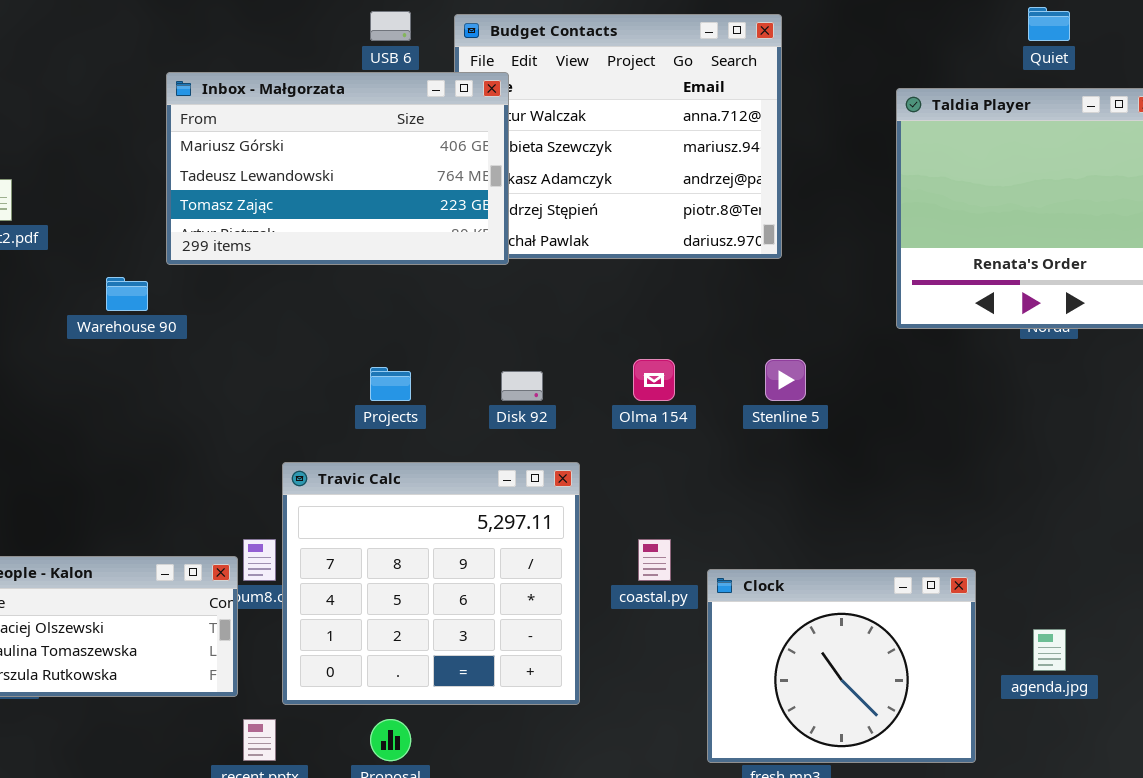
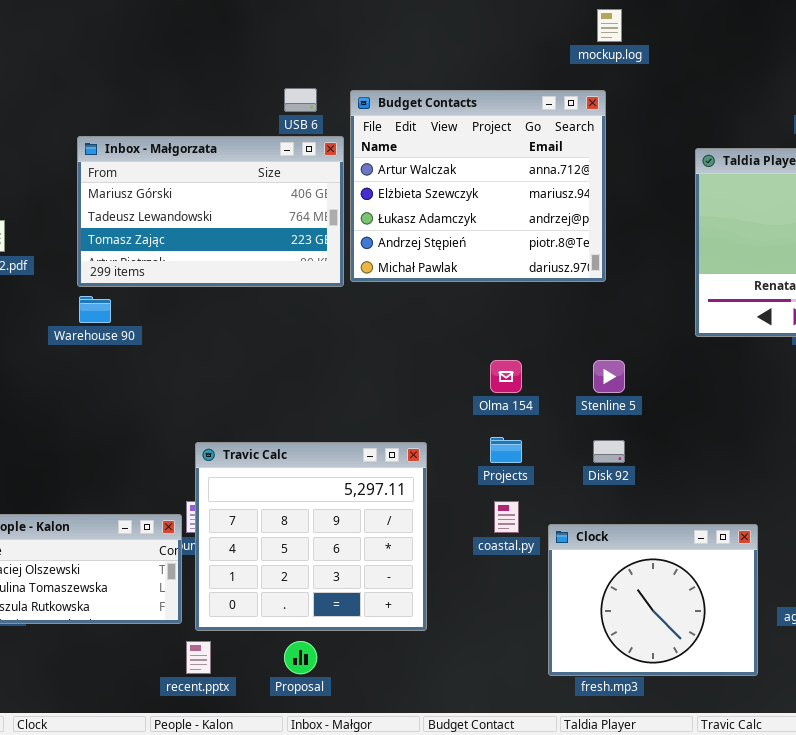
Inbox - Małgorzata: [166,72,509,265] -> [77,136,344,287], moved
Projects: [370,367,411,401] -> [490,437,522,463], moved
Disk 92: [501,371,543,401] -> [593,440,625,463], moved
Travic Calc: [282,462,580,705] -> [195,442,427,631], moved

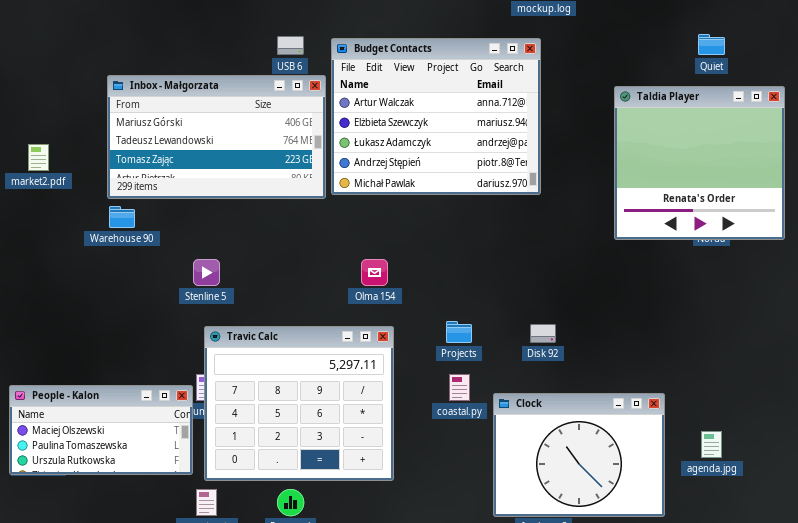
Olma 154: [490,360,522,393] -> [361,259,388,286], moved
Stenline 5: [593,360,625,393] -> [193,259,220,286], moved

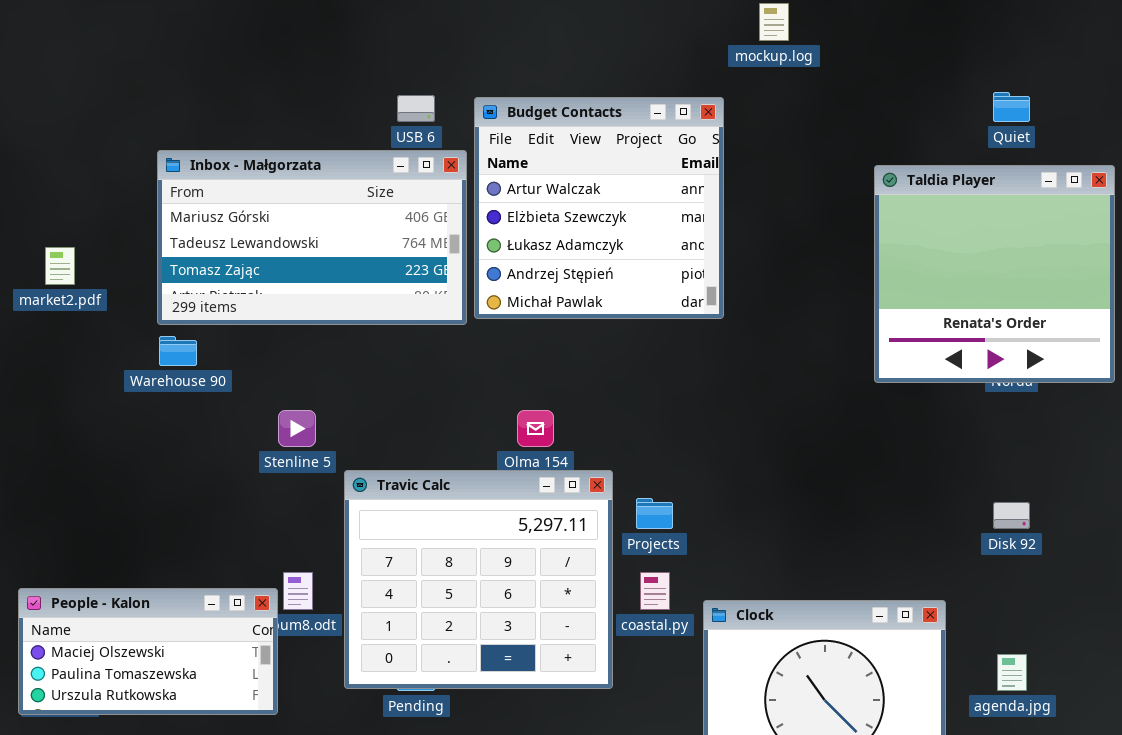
Budget Contacts: [331,38,541,195] -> [474,97,724,319], resized
Disk 92: [530,324,556,343] -> [993,502,1030,529], moved
Travic Calc: [204,326,394,481] -> [344,470,613,689], moved

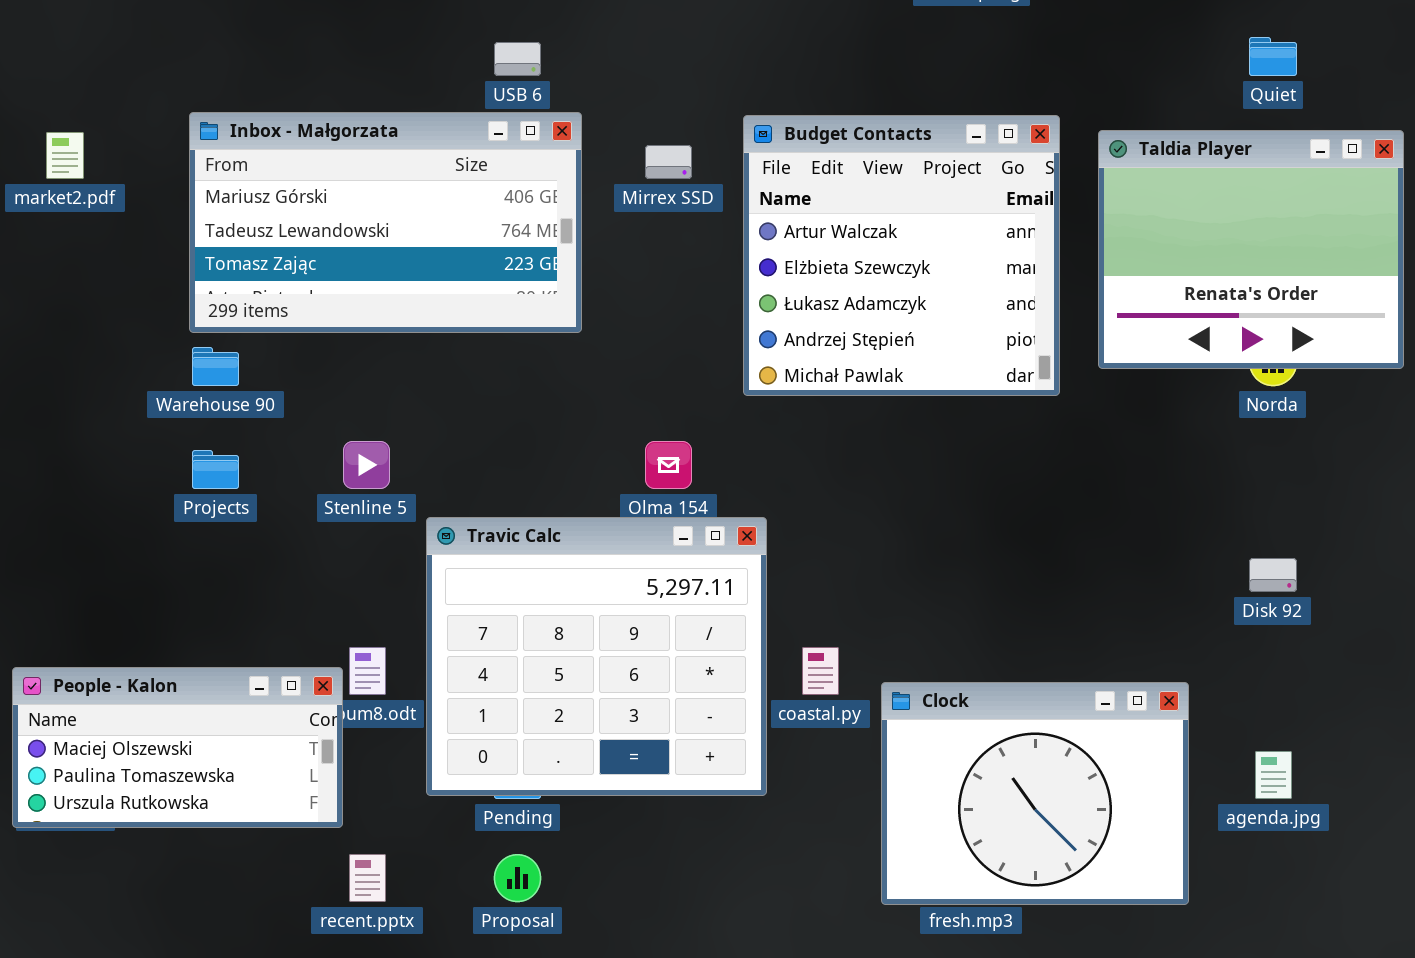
Budget Contacts: [474,97,724,319] -> [743,115,1060,396], moved
Taldia Player: [874,165,1115,383] -> [1098,130,1404,369], resized
market2.pdf: [45,247,75,285] -> [46,132,84,179], moved
Projects: [636,498,673,529] -> [192,450,239,489], moved

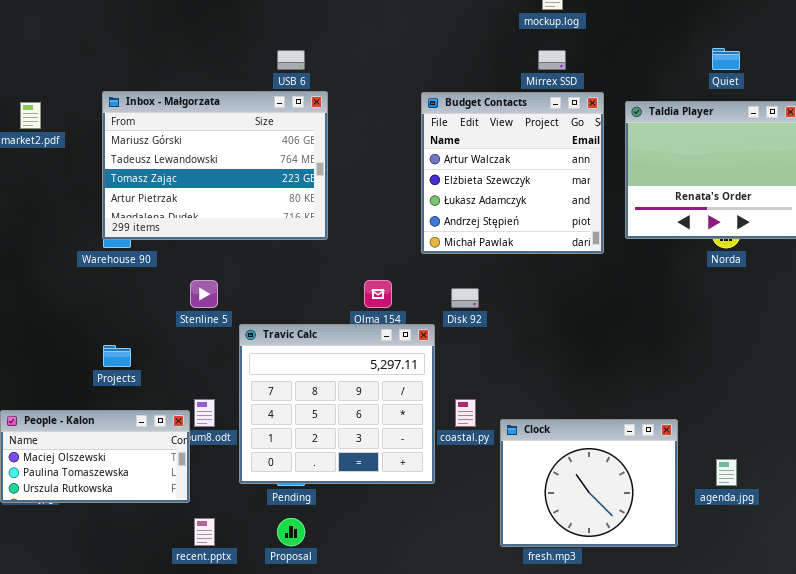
Inbox - Małgorzata: [189,112,582,333] -> [102,91,328,240], resized
Mirrex SSD: [645,145,692,179] -> [538,50,566,70], moved
Projects: [192,450,239,489] -> [103,345,131,367], moved
Disk 92: [1249,558,1297,592] -> [451,288,479,308], moved

